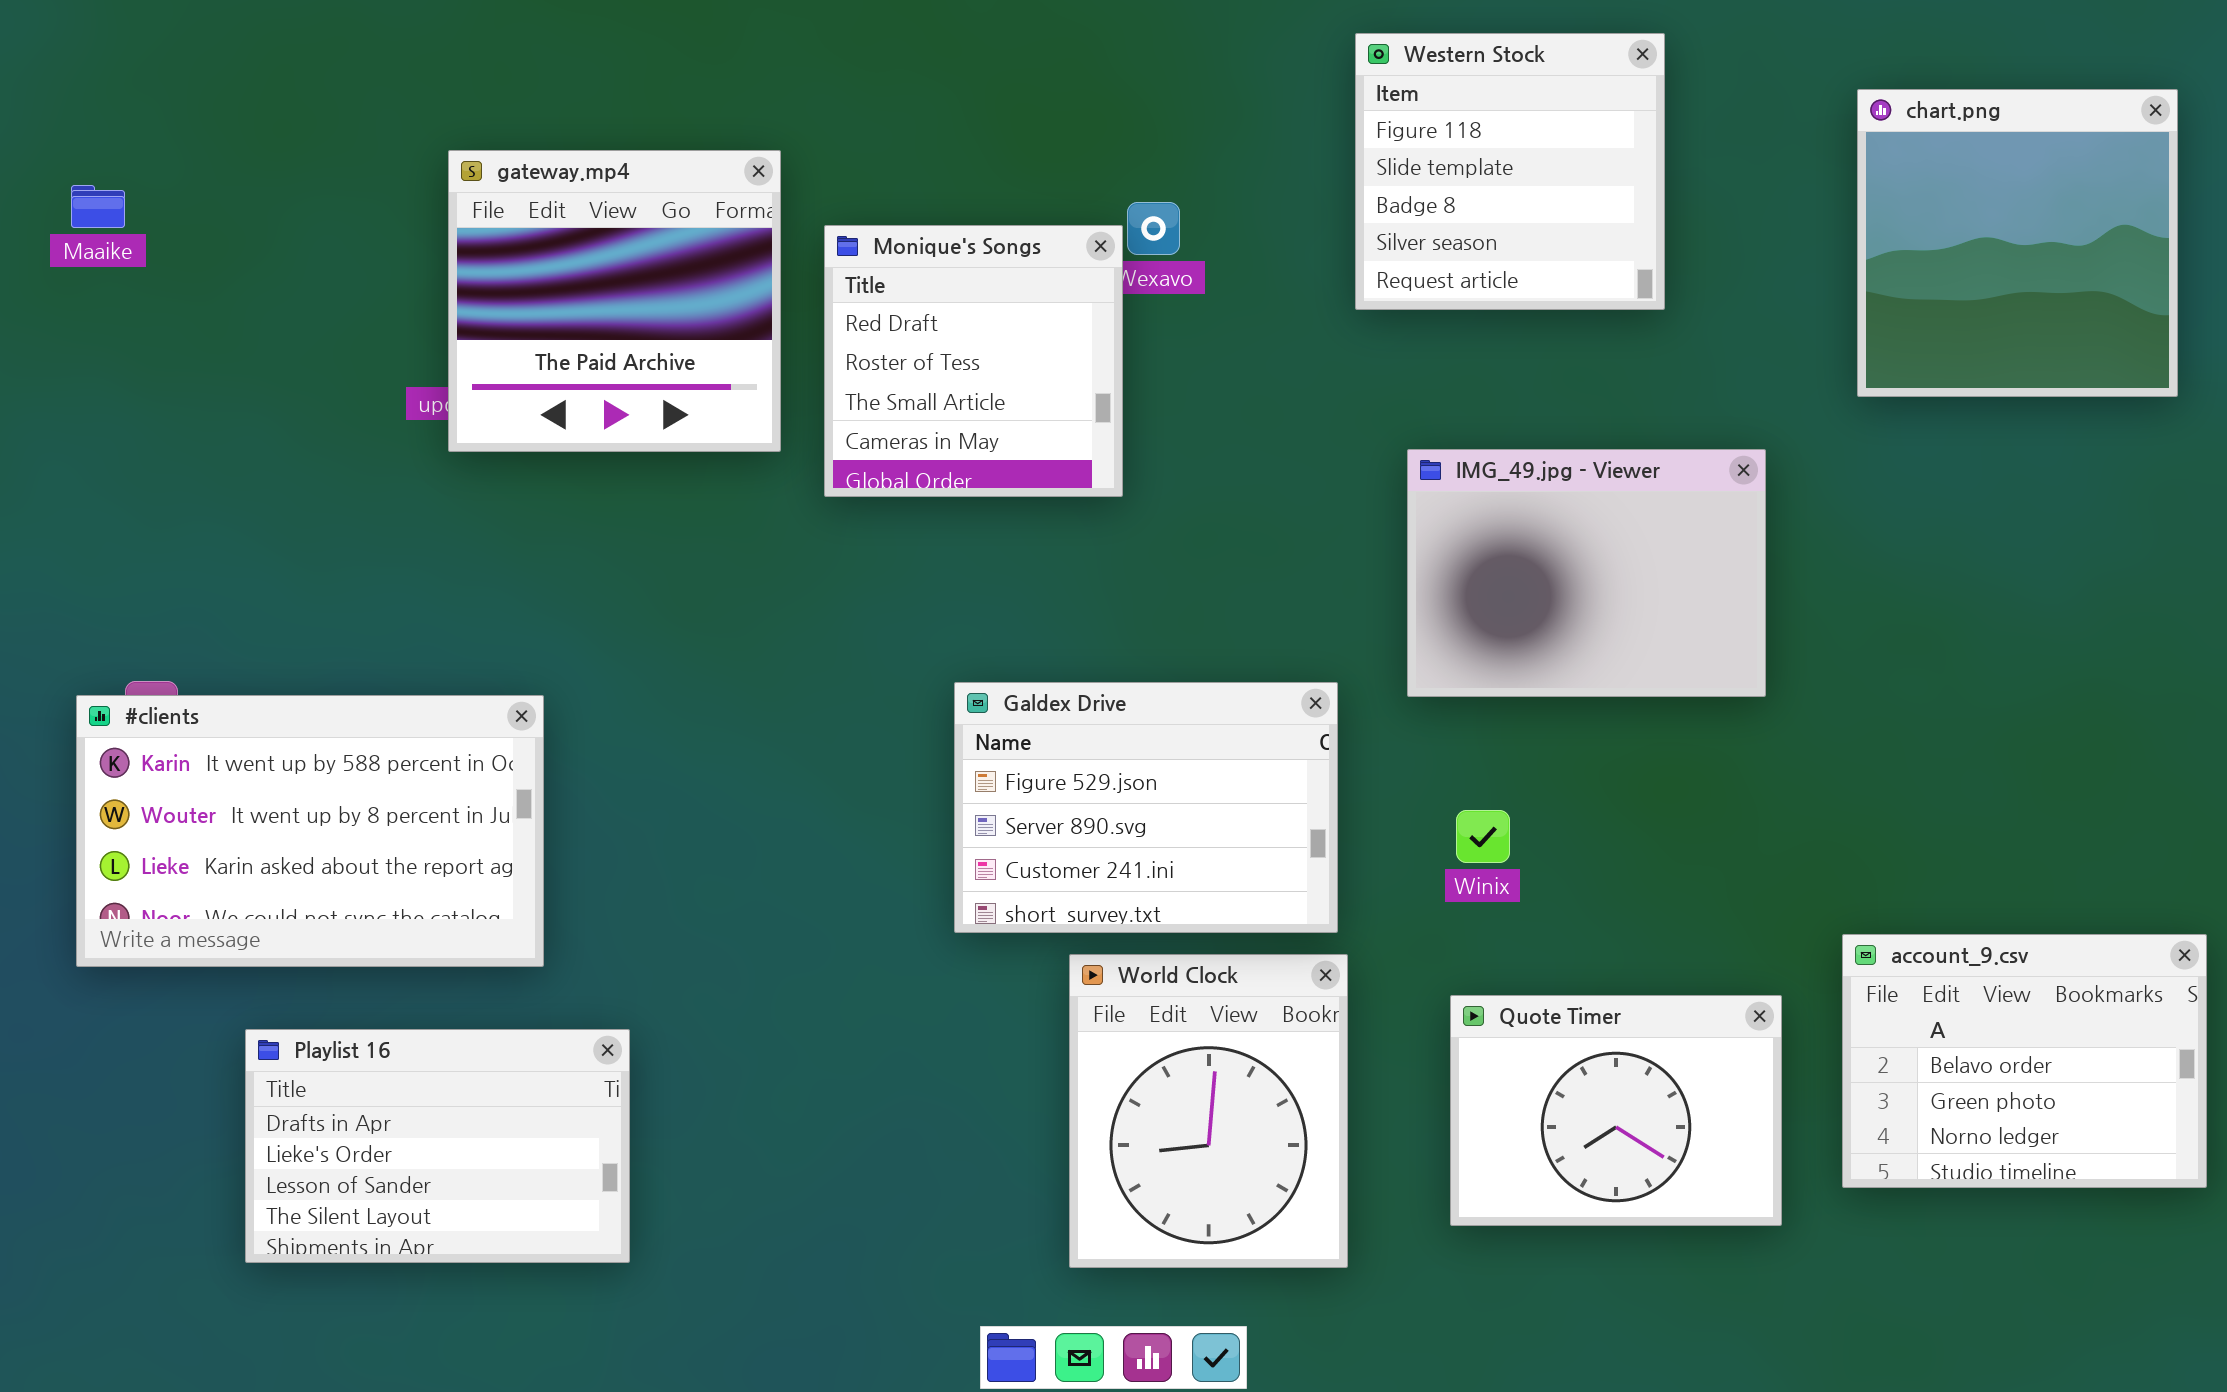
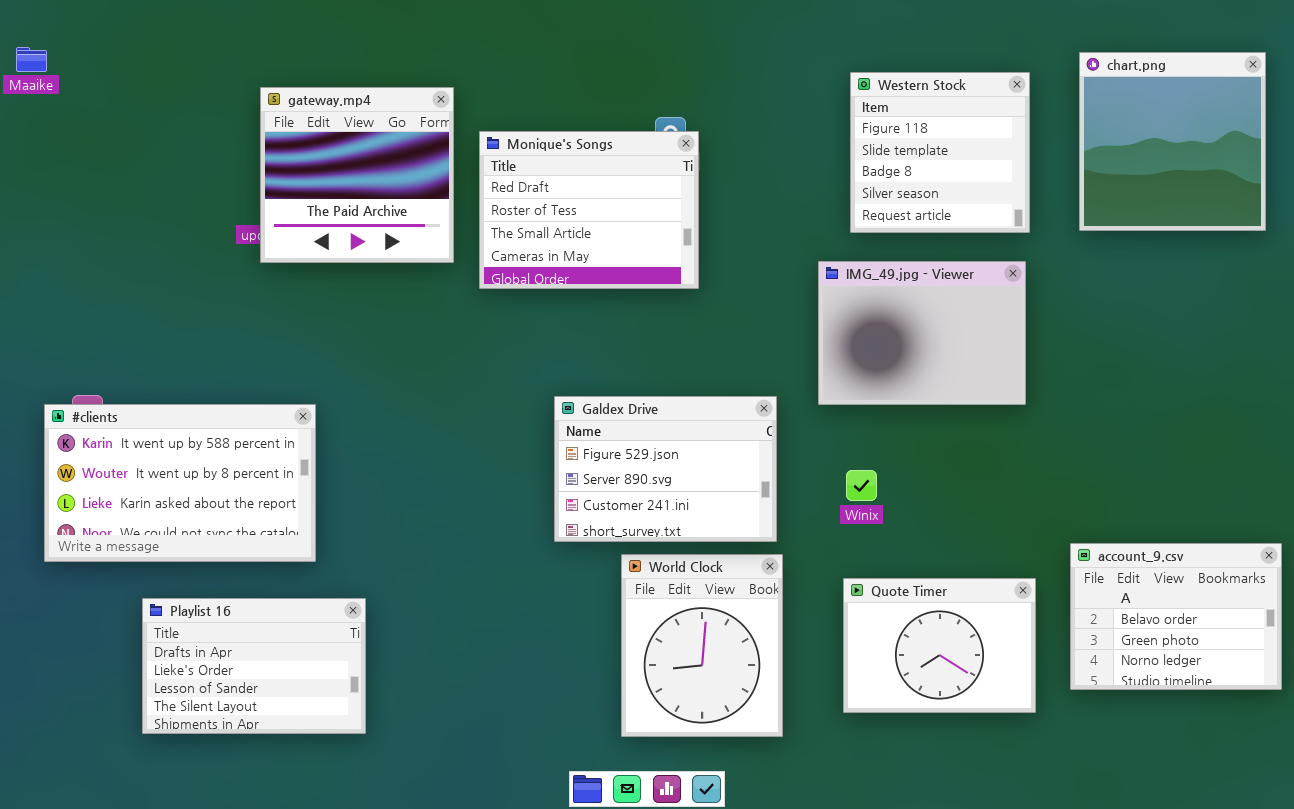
Western Stock: [1355,33,1665,310] -> [850,72,1030,233], moved
Maaike: [71,185,125,228] -> [16,47,47,72], moved
Monique's Songs: [824,225,1123,497] -> [479,131,699,289], resized

